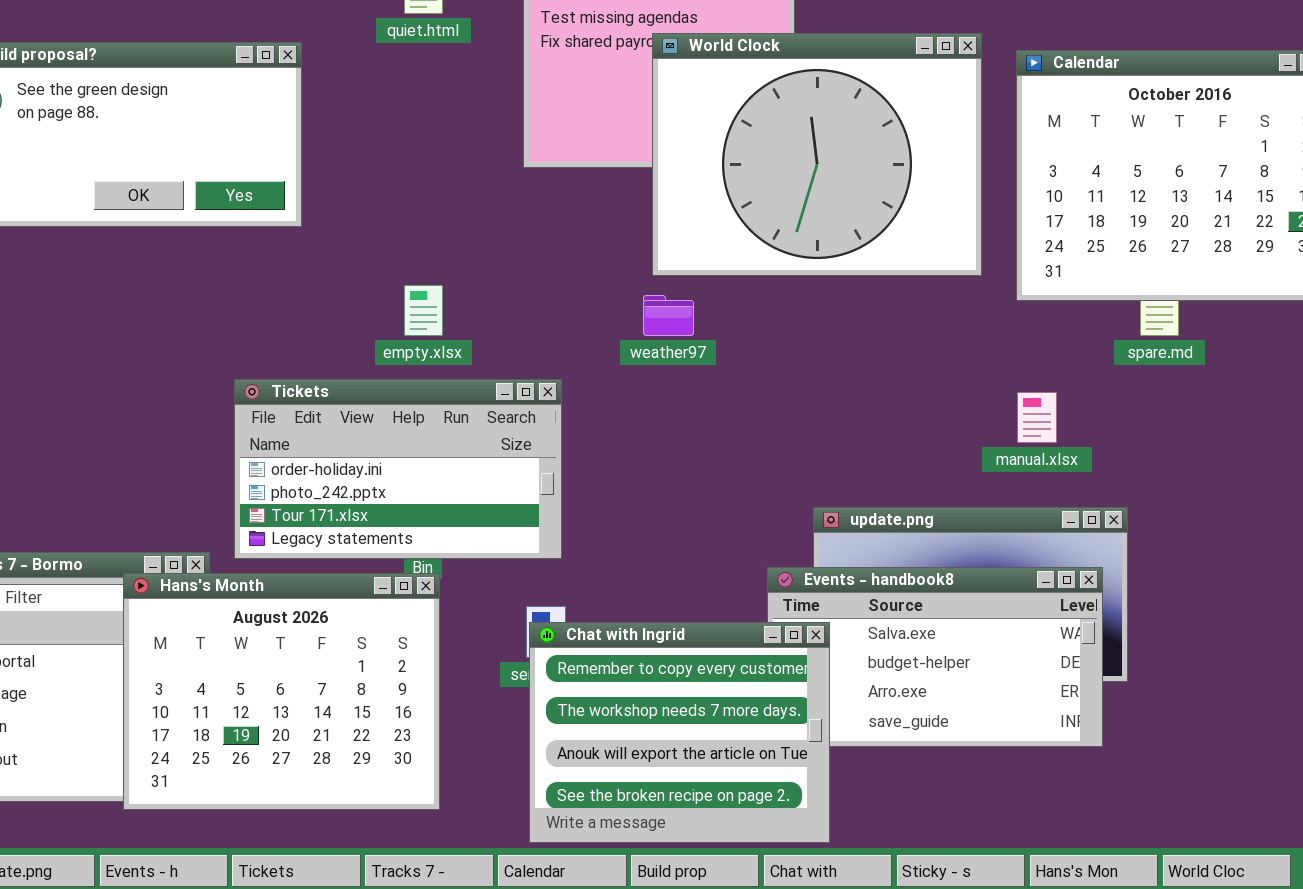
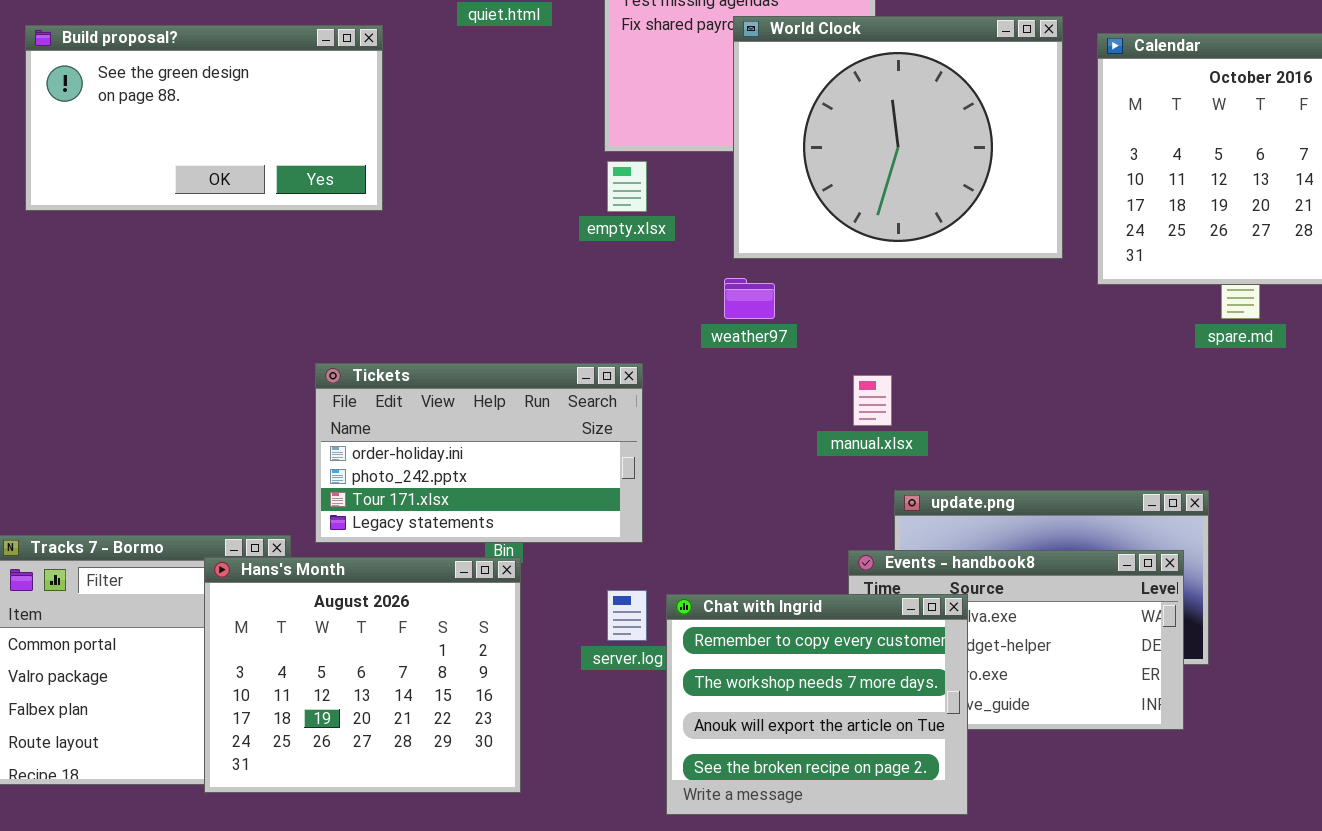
empty.xlsx: [404,285,443,336] -> [607,161,647,212], moved
manual.xlsx: [1017,392,1057,443] -> [853,375,892,426], moved
Chat with Ingrid: [529,622,830,843] -> [666,594,968,815], moved

